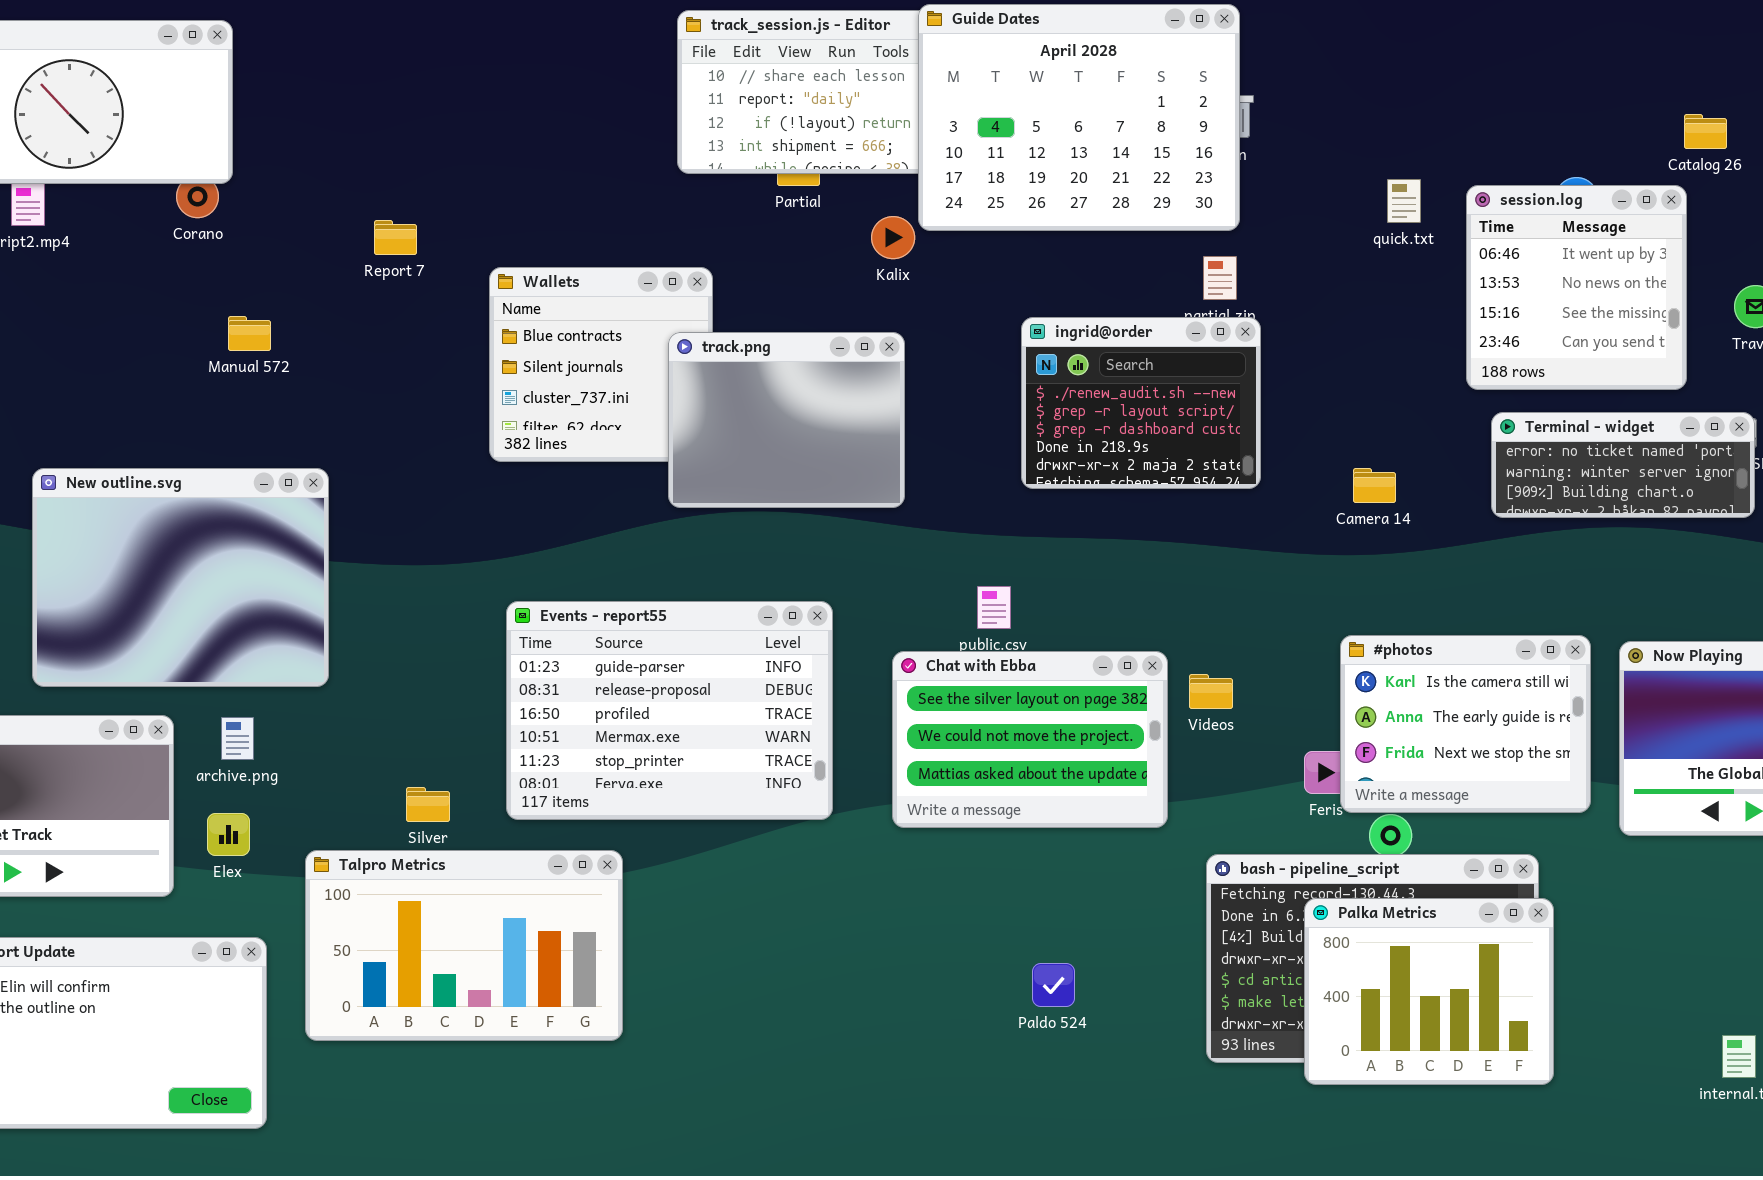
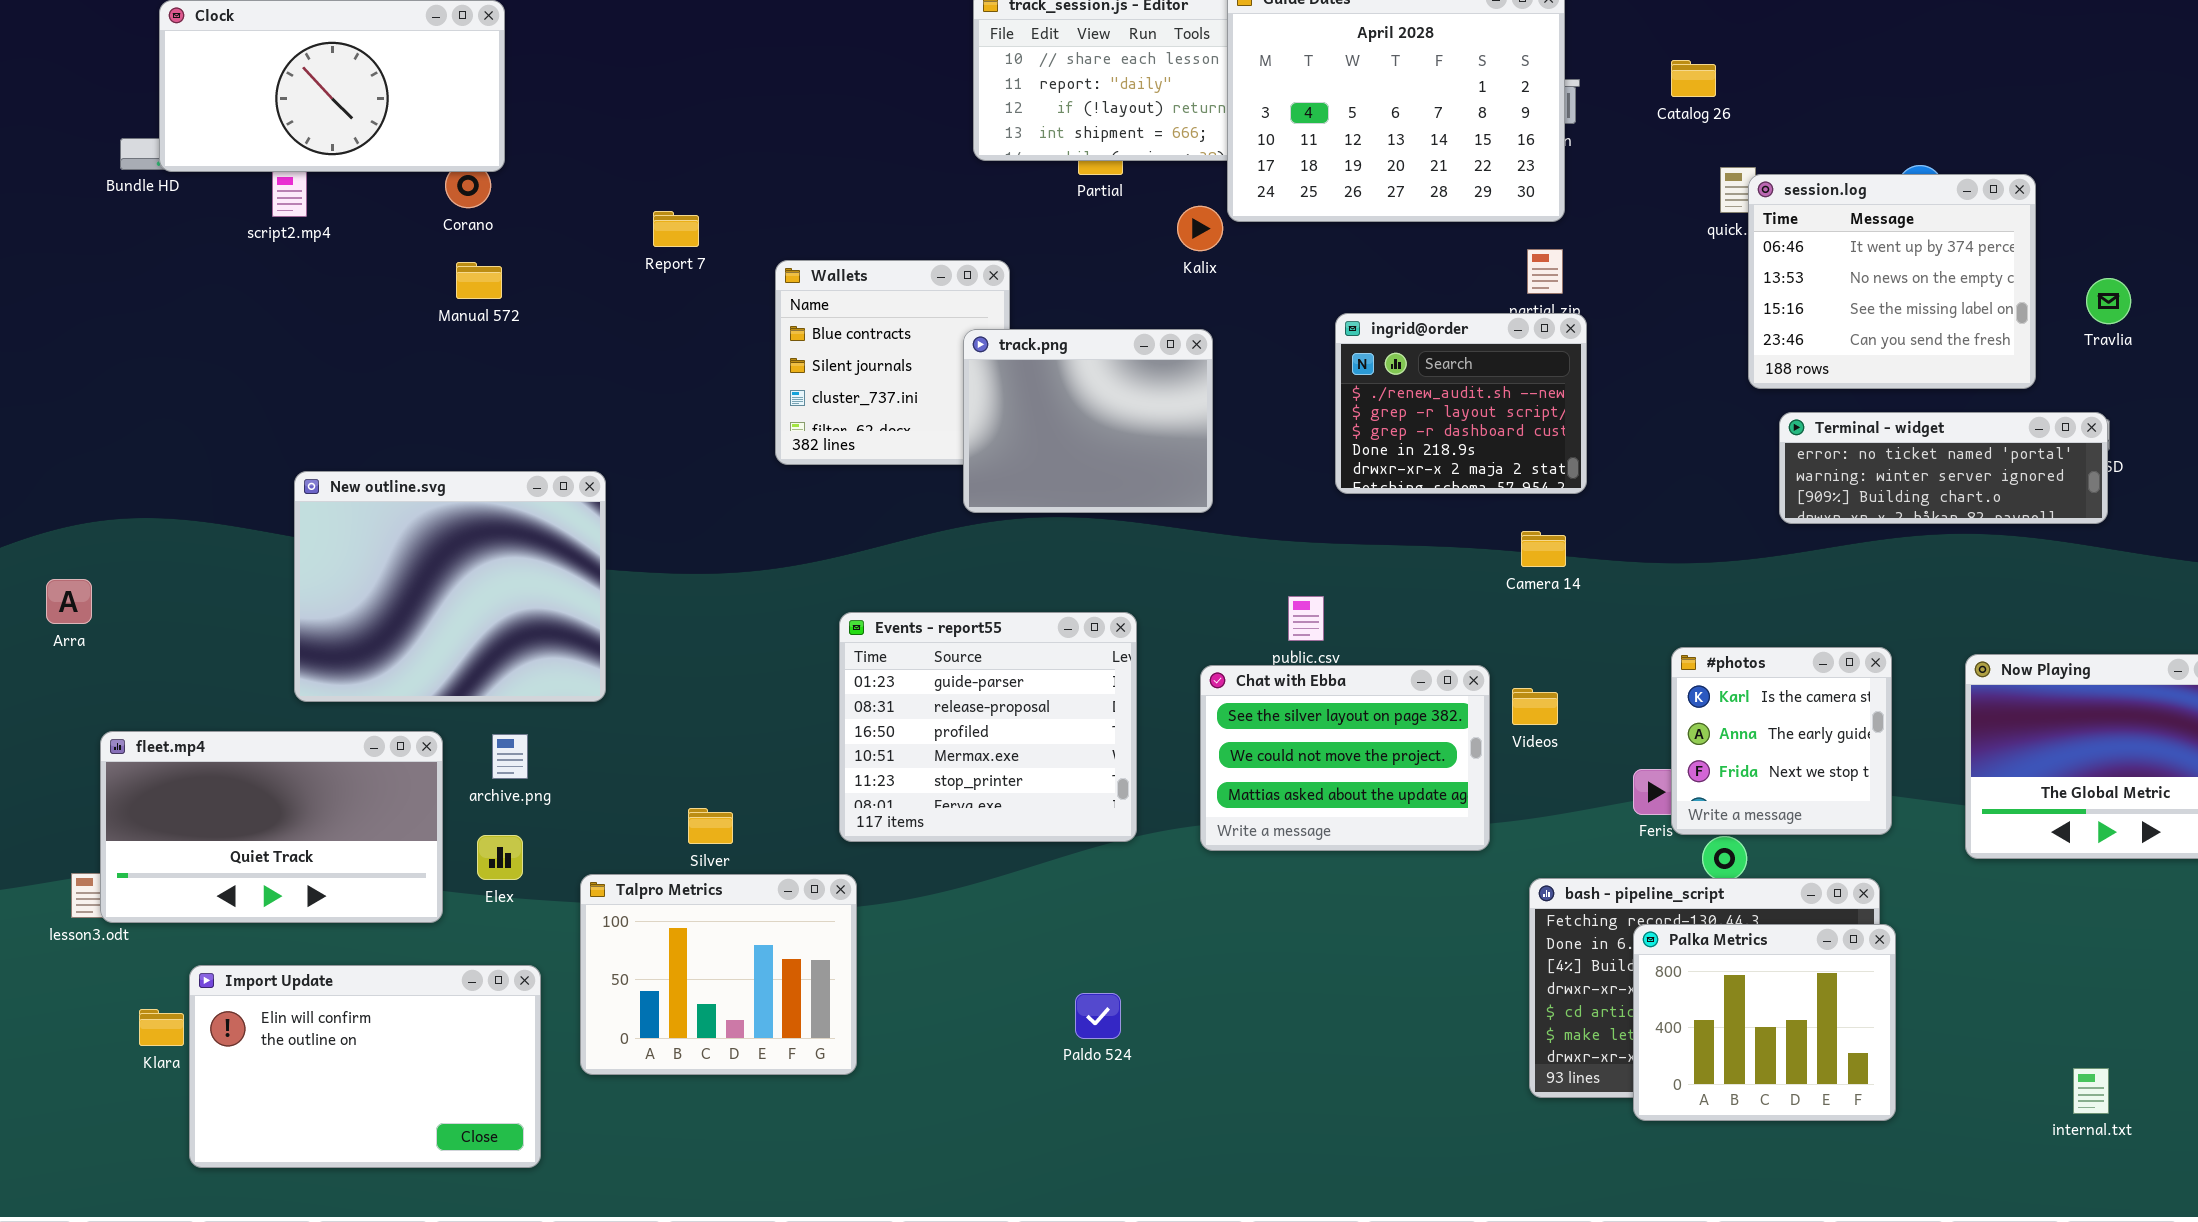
Catalog 26: [1684,114,1727,149] -> [1671,60,1716,97], moved
session.log: [1466,185,1687,390] -> [1748,174,2036,389], resized
Manual 572: [228,316,271,351] -> [456,262,502,299], moved
Terminal - widget: [1491,412,1755,518] -> [1779,412,2108,524], resized
Camera 14: [1353,468,1396,503] -> [1521,531,1566,567], moved
Events - report55: [506,601,833,820] -> [839,612,1137,842], resized
#photos: [1340,635,1591,813] -> [1671,647,1892,835], resized
Talpro Metrics: [305,850,623,1041] -> [580,874,857,1075], resized
Paldo 524: [1032,963,1075,1007] -> [1075,993,1121,1039], moved

